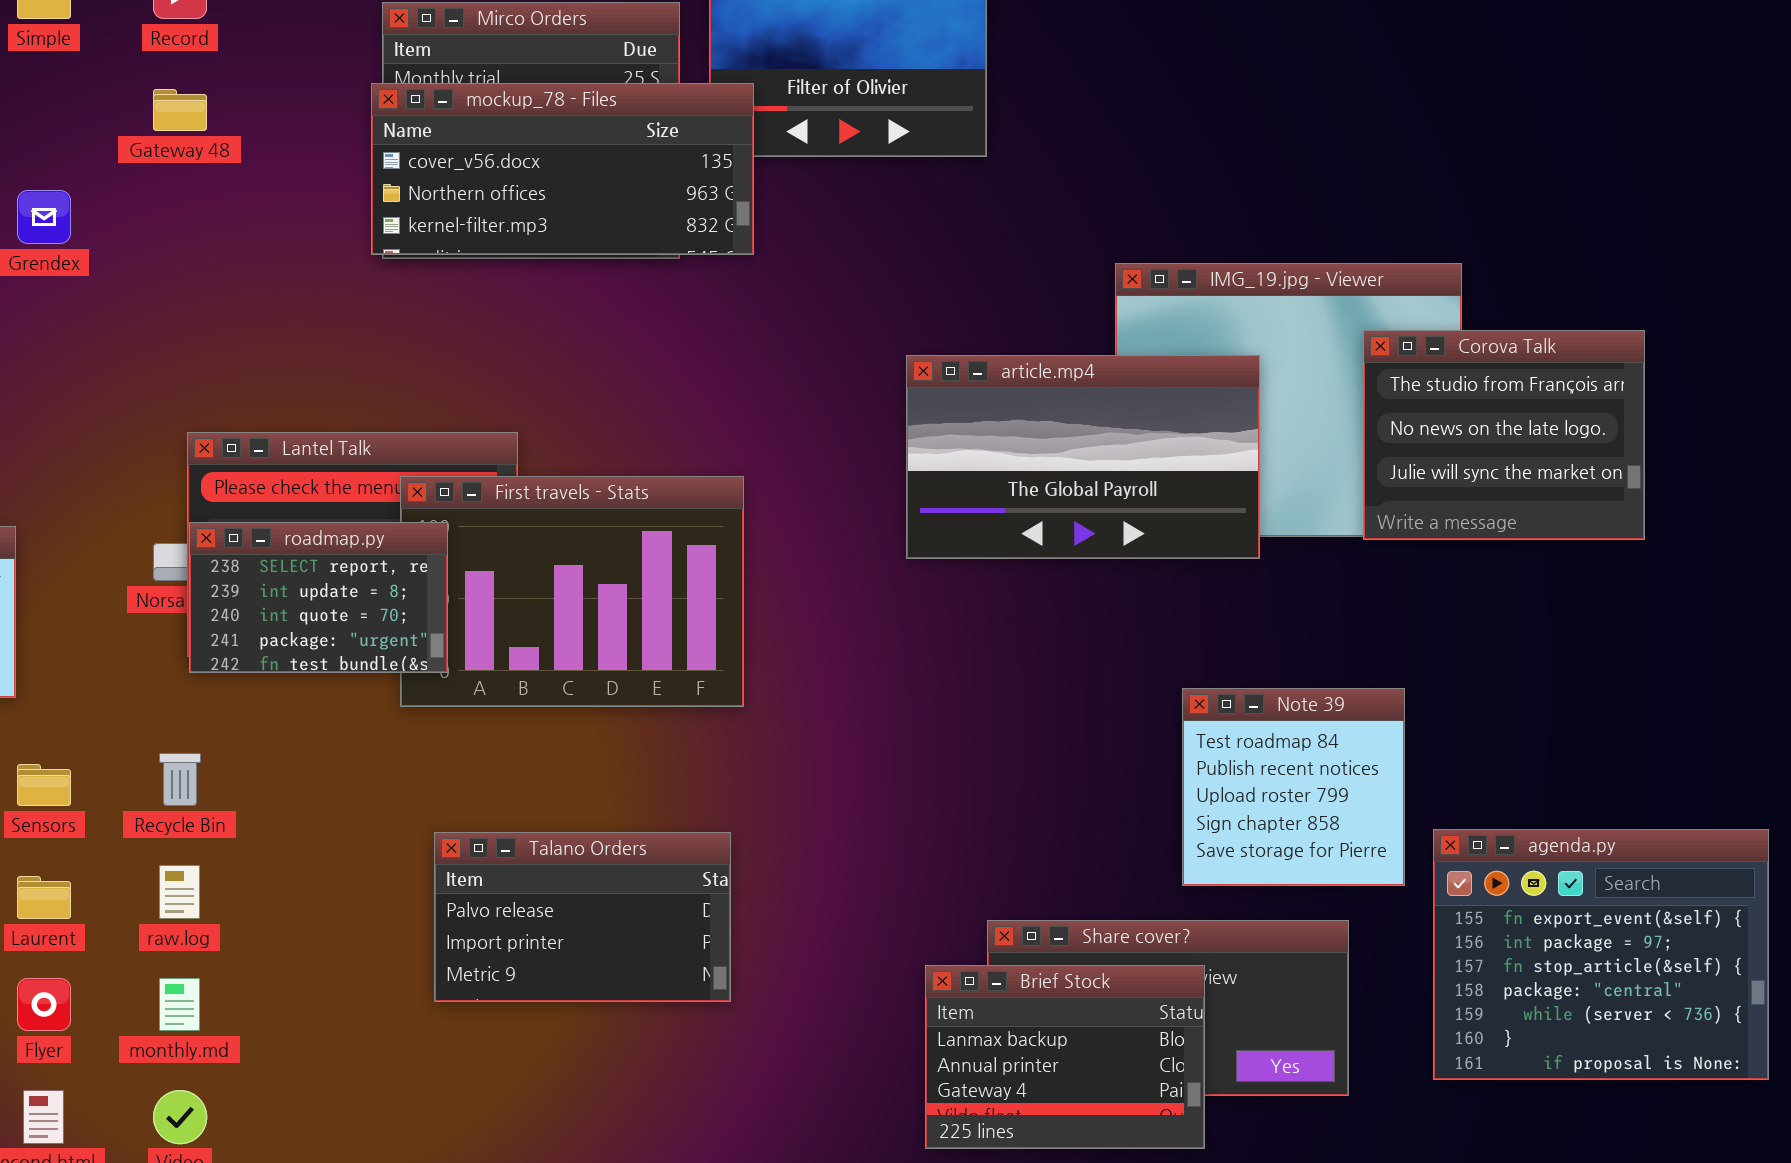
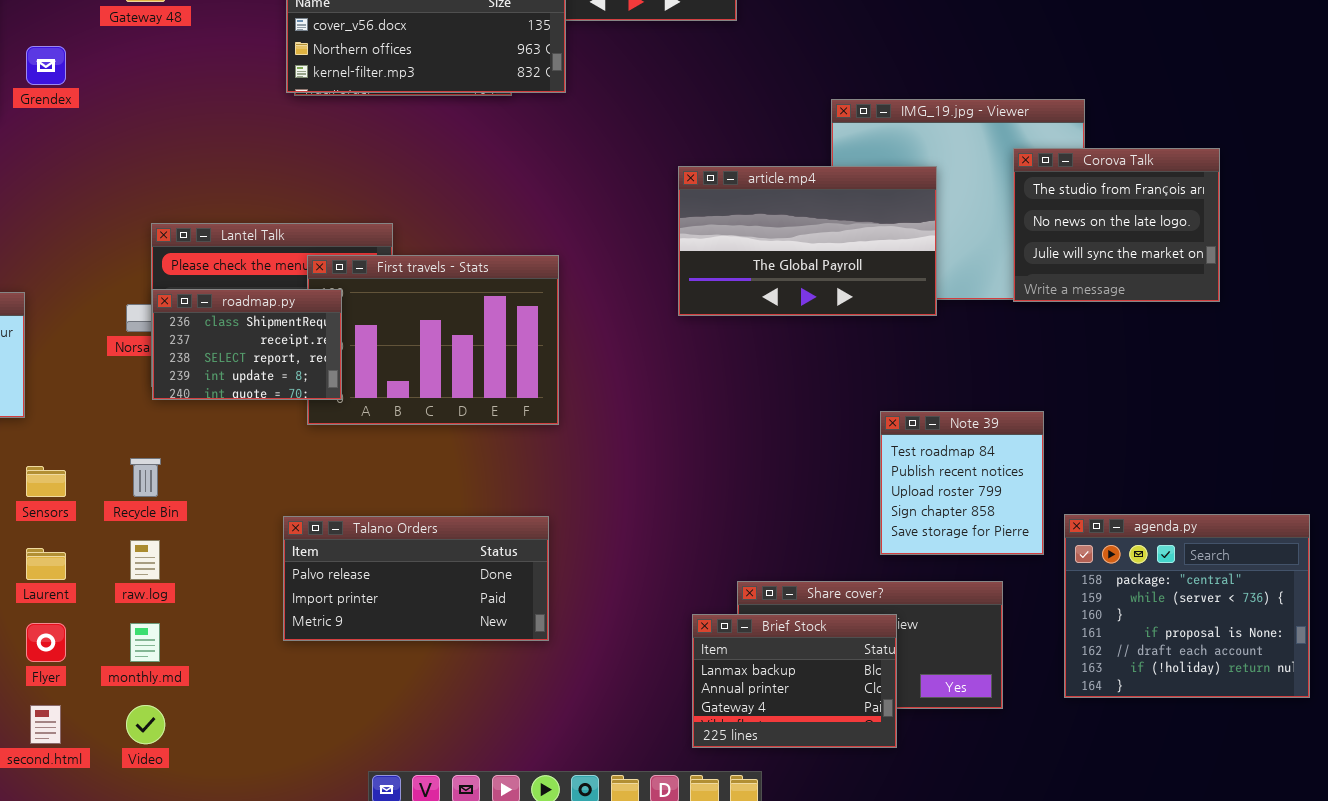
roadmap.py: [189,522,448,673] -> [152,289,342,400], scrolled up 2 rows
agenda.py: [1433,829,1769,1080] -> [1064,514,1310,698], scrolled down 3 rows
Talano Orders: [434,832,731,1002] -> [283,516,549,641], resized

